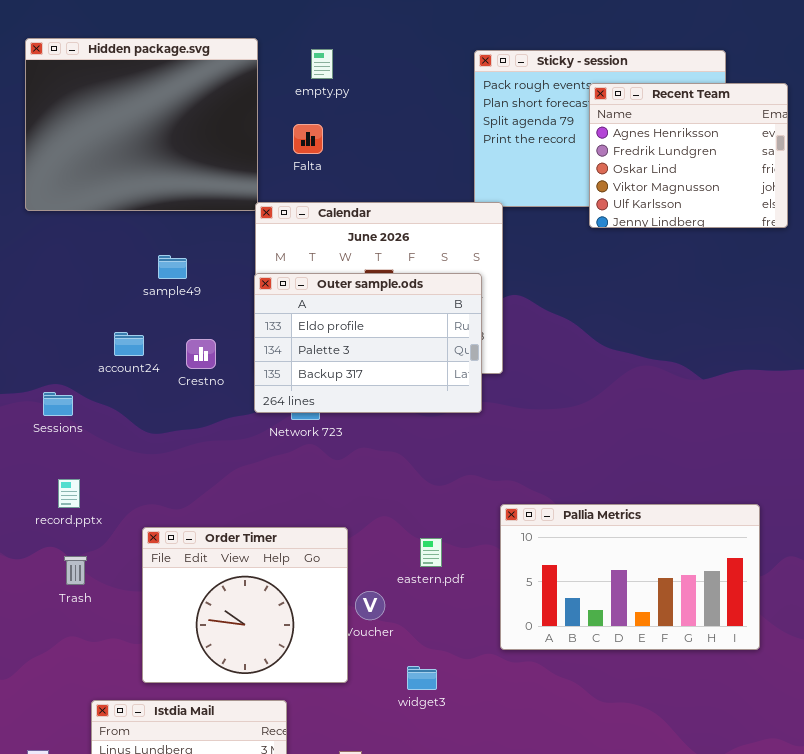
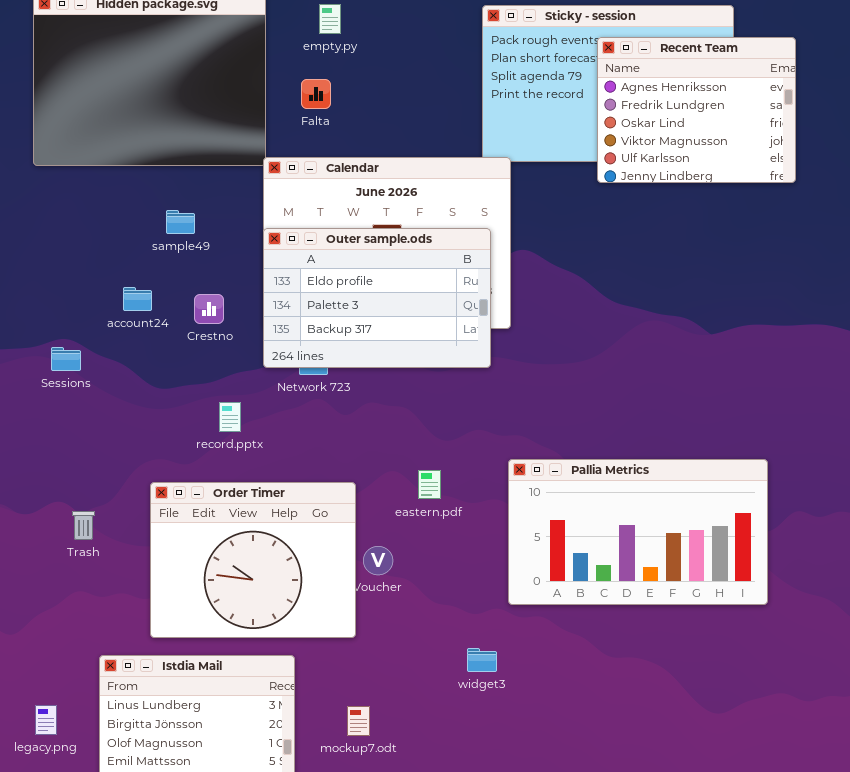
record.pptx: [58,479,80,508] -> [219,402,241,432], moved
eastern.pdf: [420,538,442,567] -> [418,470,441,499], moved
widget3: [407,666,437,690] -> [467,648,497,672], moved

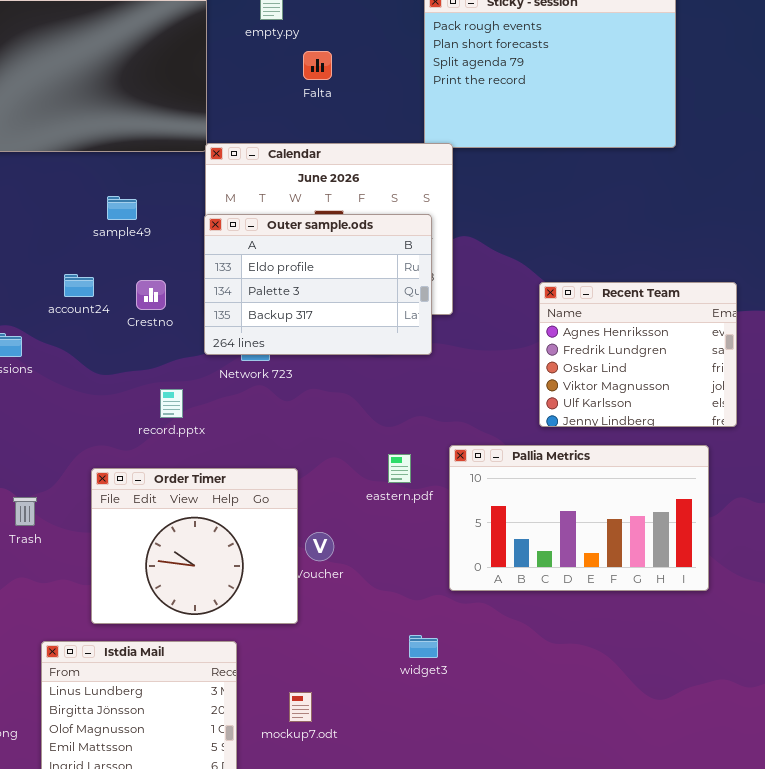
Recent Team: [597,37,796,183] -> [539,282,737,427], moved
Falta: [301,79,331,109] -> [303,51,332,80], moved
eastern.pdf: [418,470,441,499] -> [388,454,411,483], moved

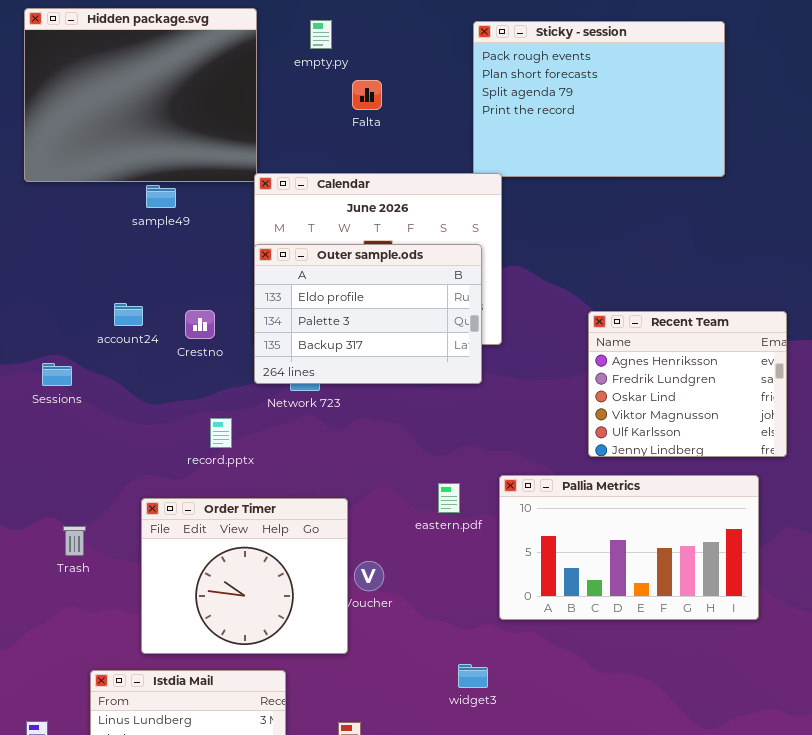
sample49: [107,196,137,220] -> [146,185,176,208], moved

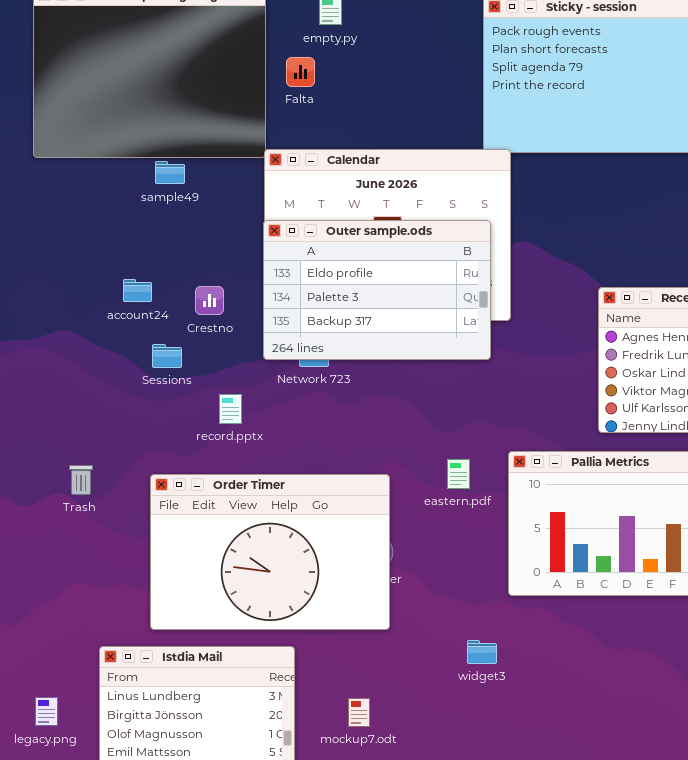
Falta: [352,80,382,110] -> [286,57,315,87], moved
Sessions: [42,363,72,386] -> [152,344,182,368], moved
Order Timer: [141,498,348,654] -> [150,474,390,630], resized
Trash: [63,526,86,556] -> [69,465,93,495], moved

